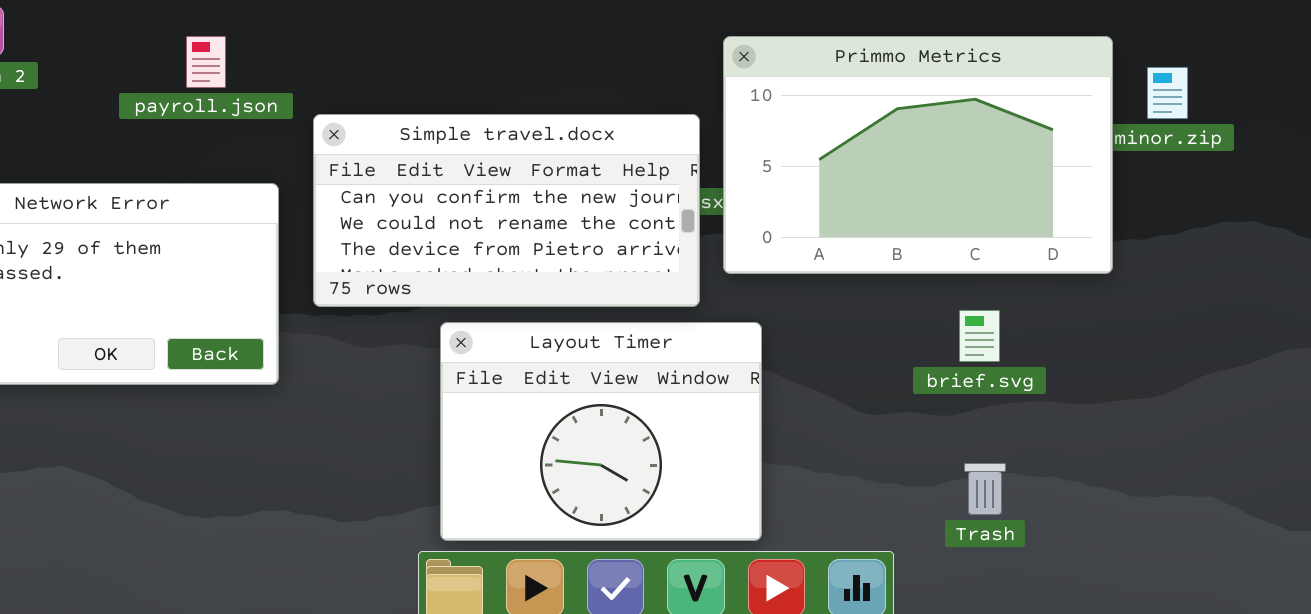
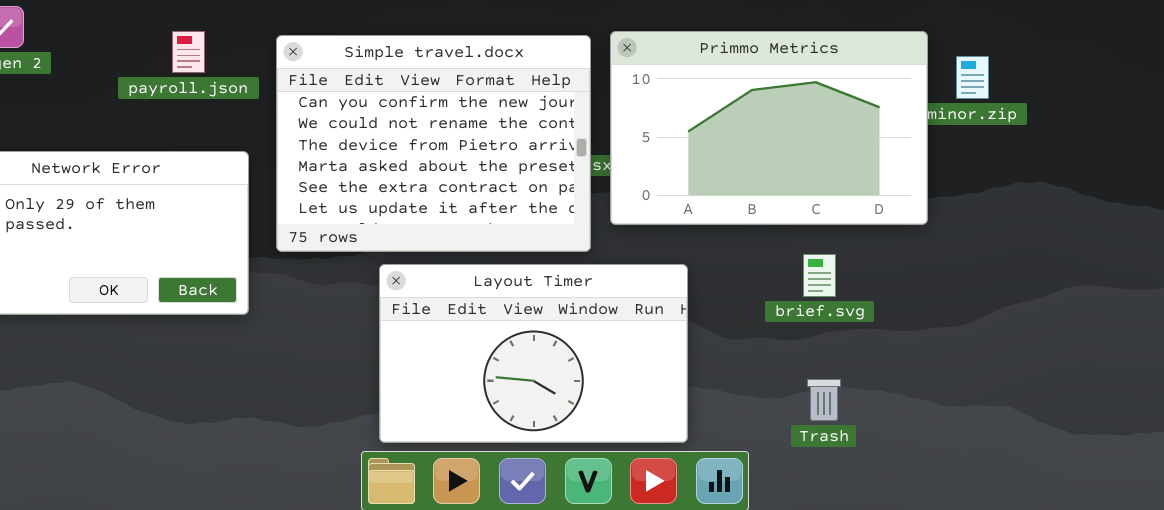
Simple travel.docx: [313,114,700,307] -> [276,35,591,252], resized
Layout Timer: [440,322,762,541] -> [379,264,688,443], resized

